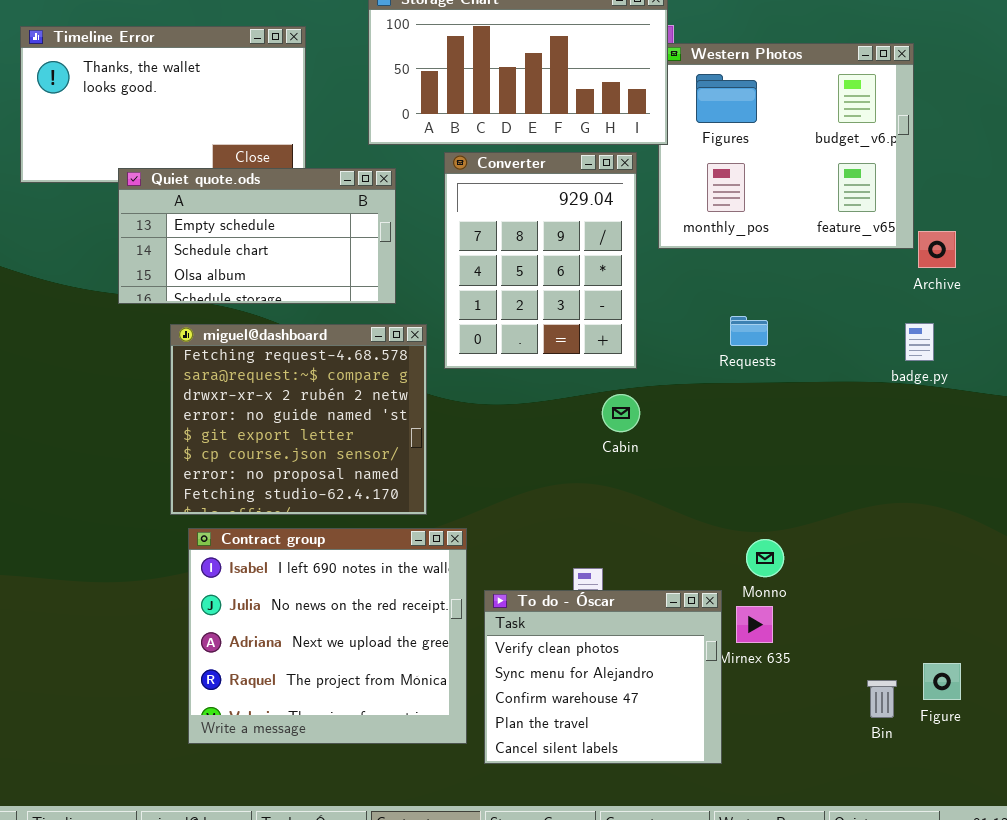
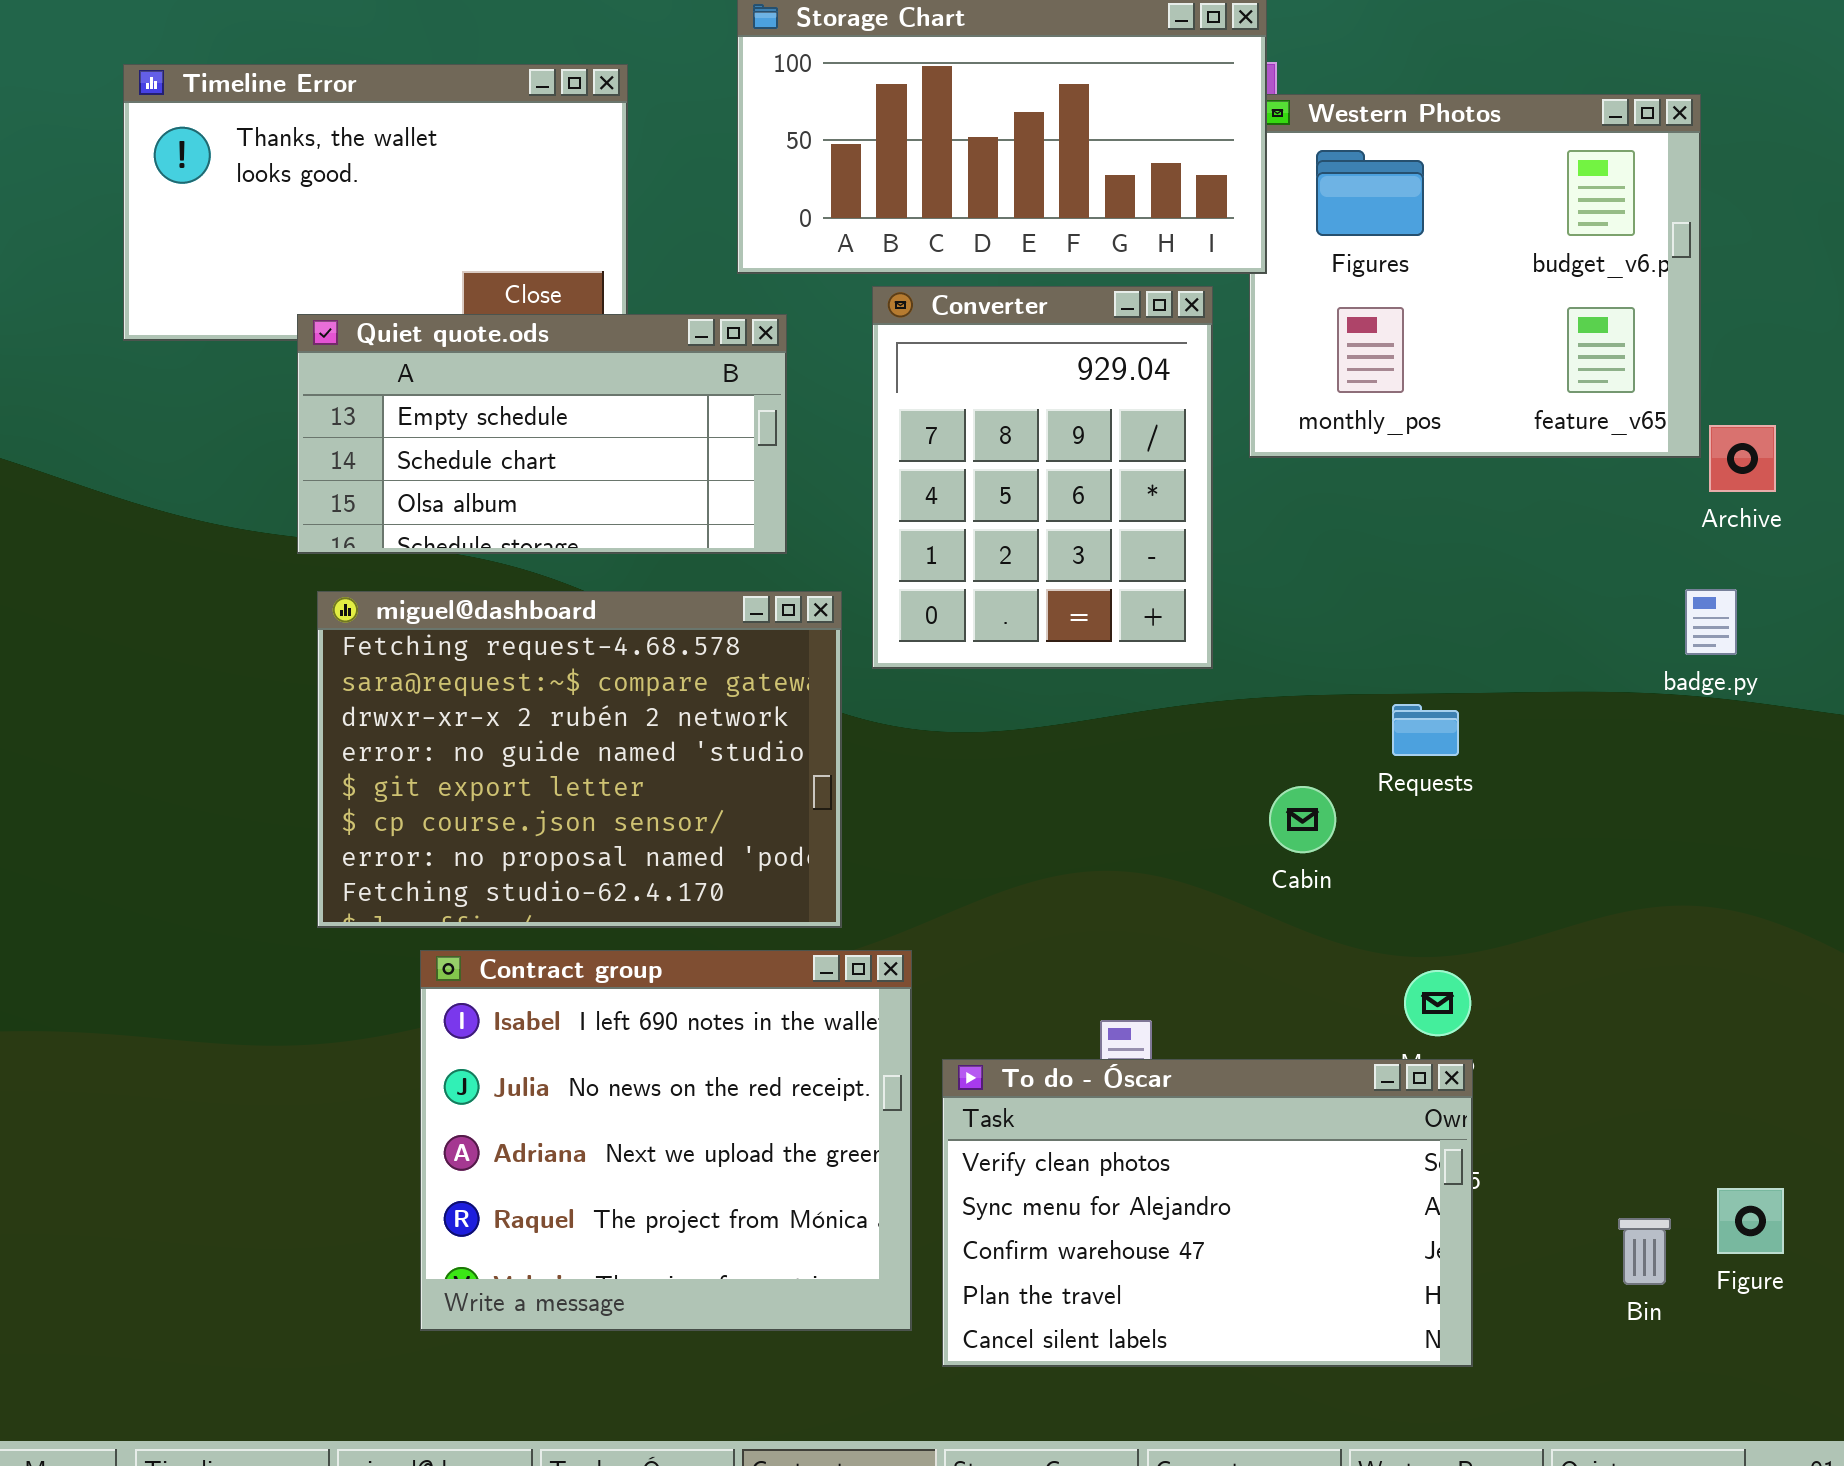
Requests: [730,316,768,346] -> [1392,704,1459,756], moved
miguel@dashboard: [170,324,427,515] -> [317,591,842,928], resized
Cabin: [602,394,640,432] -> [1269,786,1336,853], moved
To do - Óscar: [484,590,722,764] -> [942,1059,1473,1367], resized

